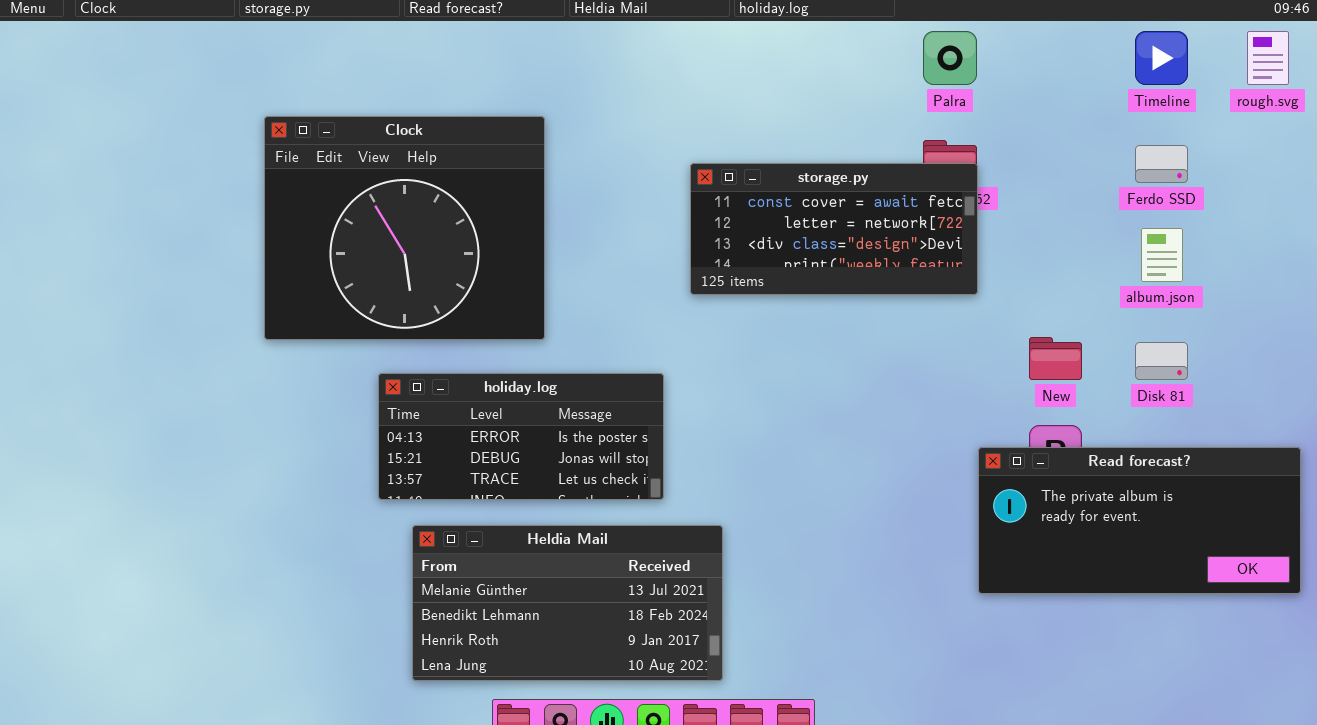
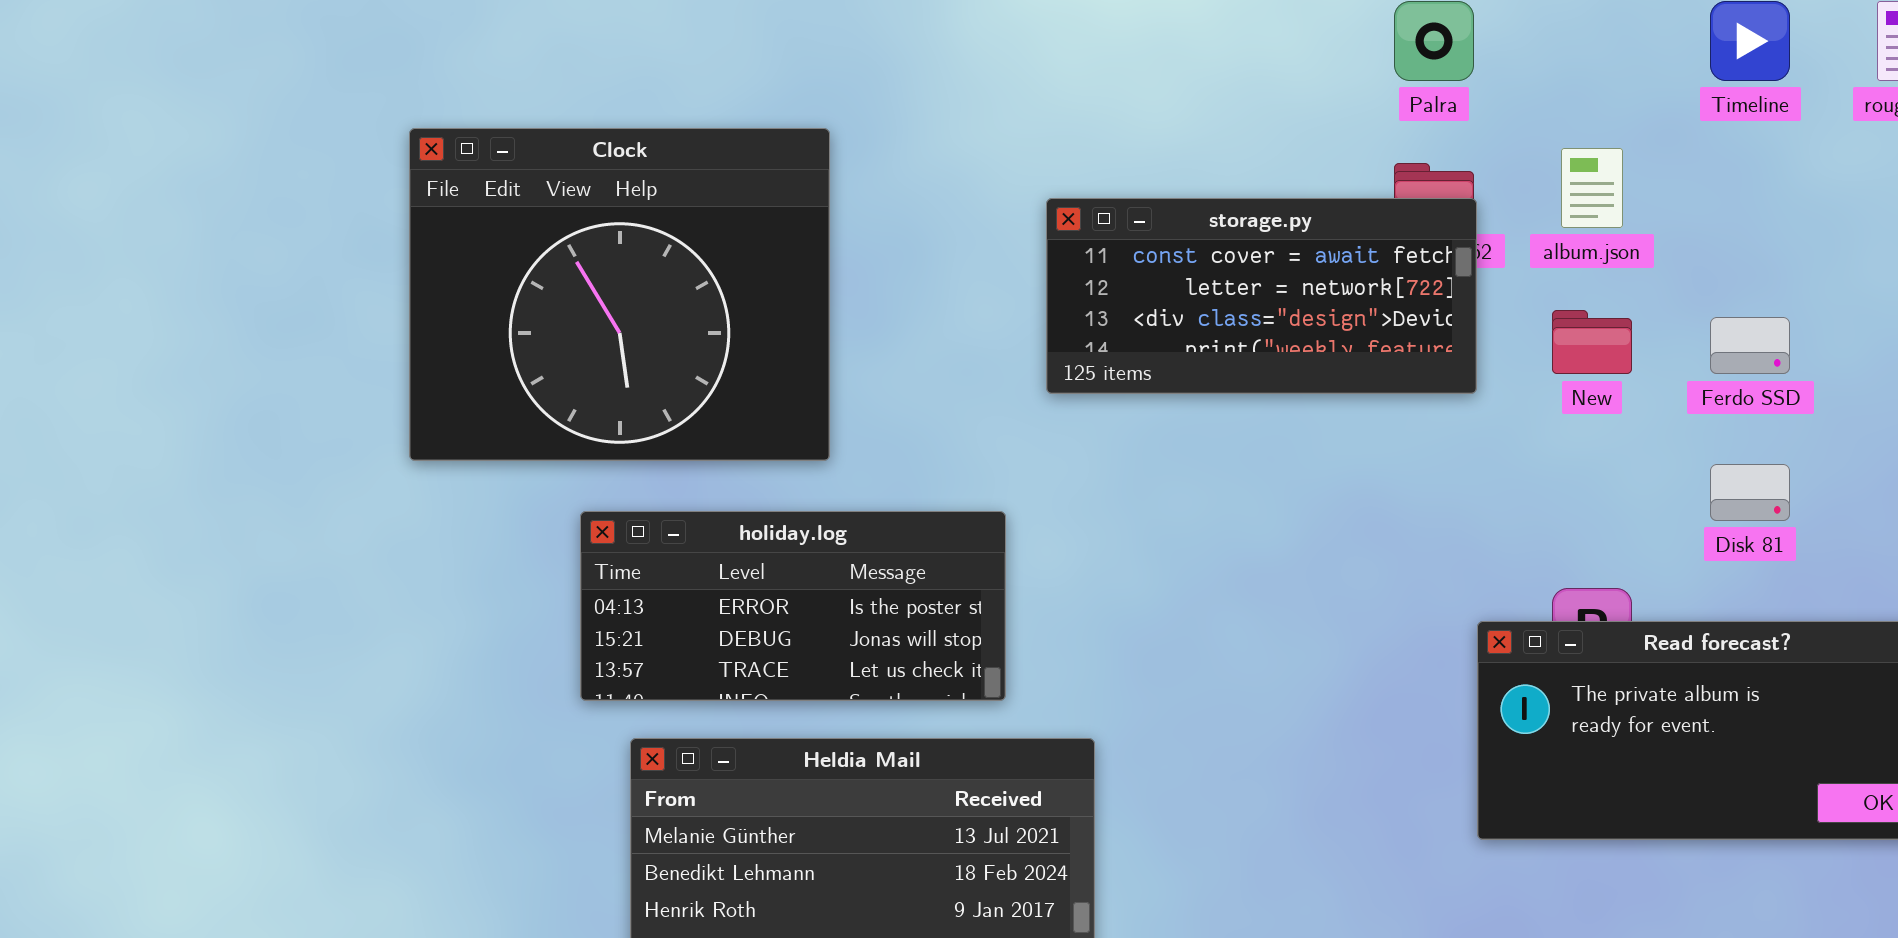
Ferdo SSD: [1135,145,1188,183] -> [1710,317,1790,374], moved
album.json: [1141,228,1183,282] -> [1561,148,1623,228], moved
New: [1029,337,1082,380] -> [1552,310,1632,374], moved

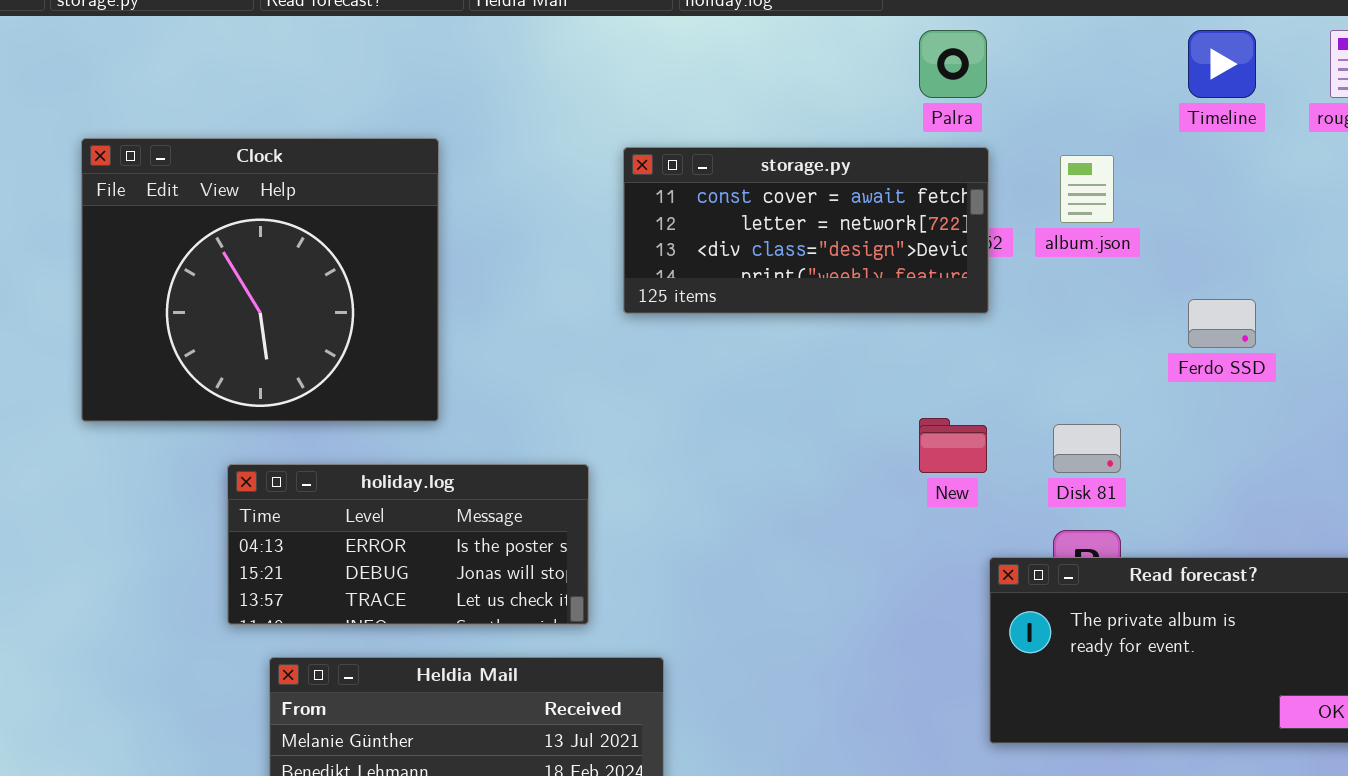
storage.py: [1046,198,1477,394] -> [623,147,989,314], moved
New: [1552,310,1632,374] -> [919,418,987,473], moved
Disk 81: [1710,464,1790,521] -> [1053,424,1121,473], moved

